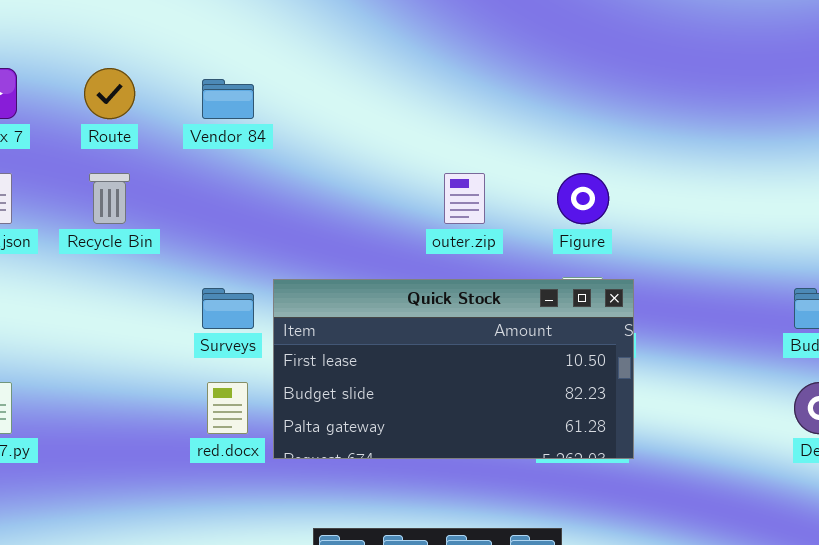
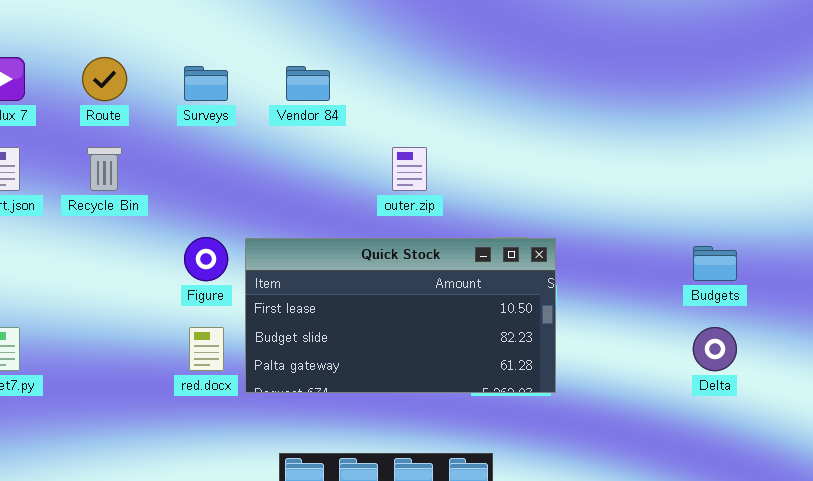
Vendor 84: [202,79,254,119] -> [286,66,330,101], moved
Figure: [557,173,609,224] -> [184,237,228,281], moved
Surveys: [202,288,254,329] -> [184,66,228,101], moved

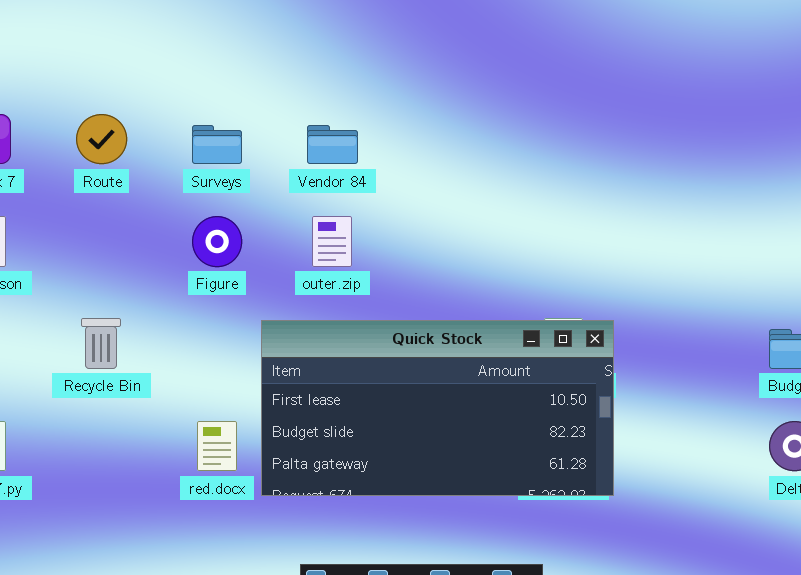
Recycle Bin: [87,147,122,191] -> [81,318,121,369], moved
outer.zip: [392,147,427,191] -> [312,216,352,267], moved
Figure: [184,237,228,281] -> [192,216,242,267], moved

